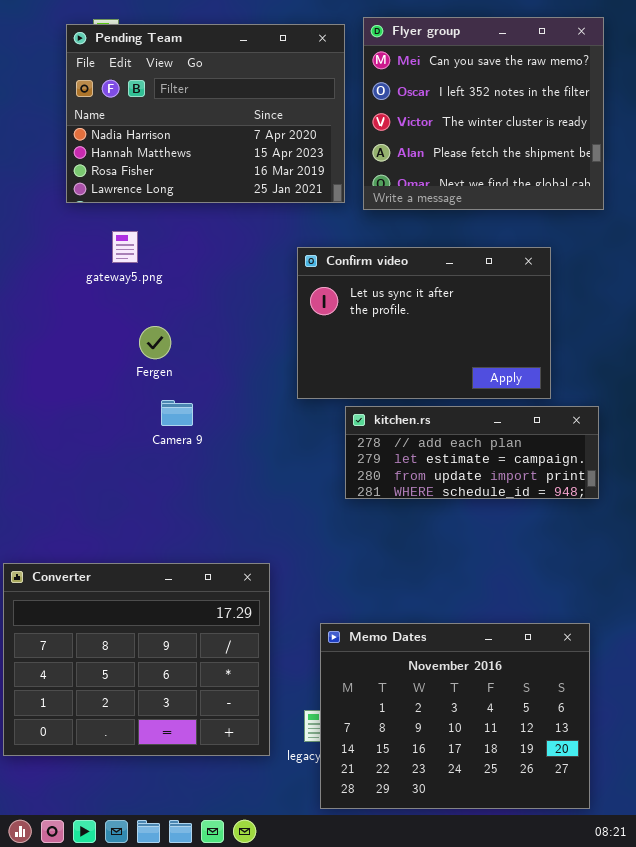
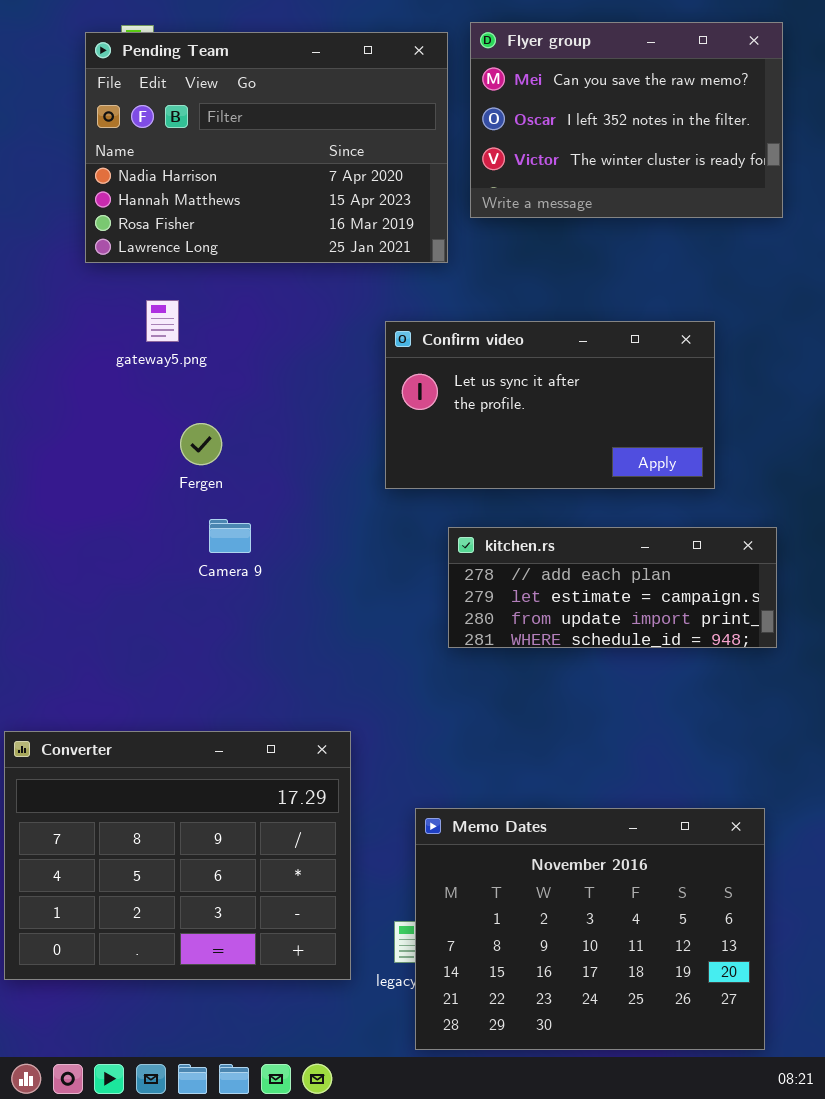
Flyer group: [363,17,604,210] -> [470,22,783,218], resized
Confirm video: [297,247,551,399] -> [385,321,715,489], resized

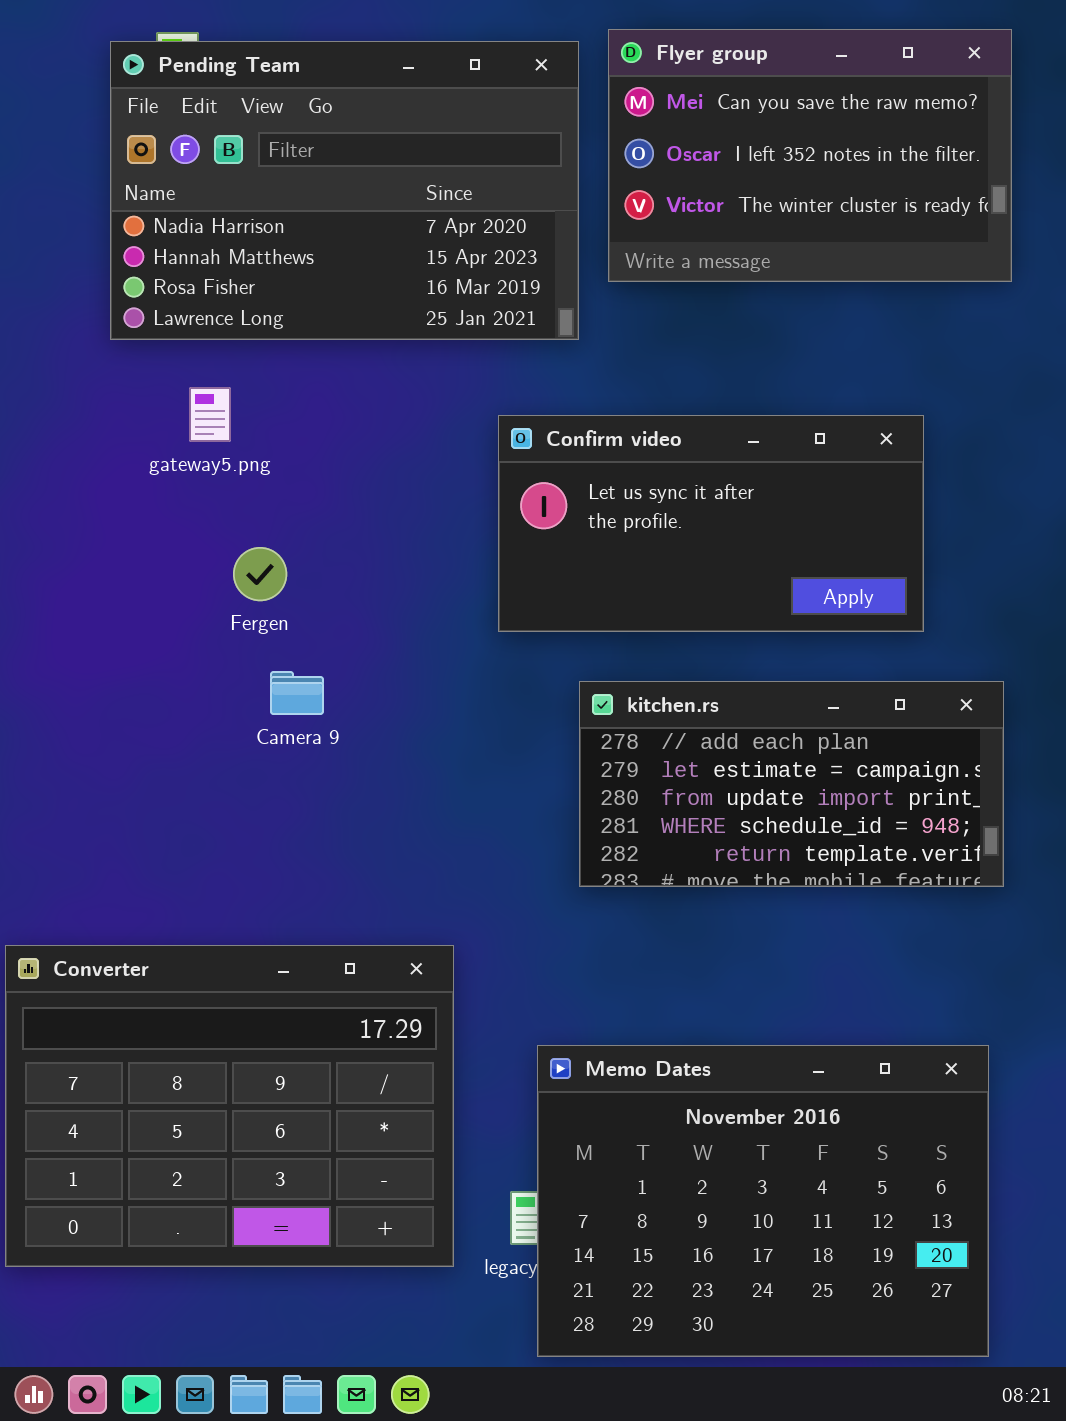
kitchen.rs: [448,527,777,648] -> [579,681,1004,887], resized

